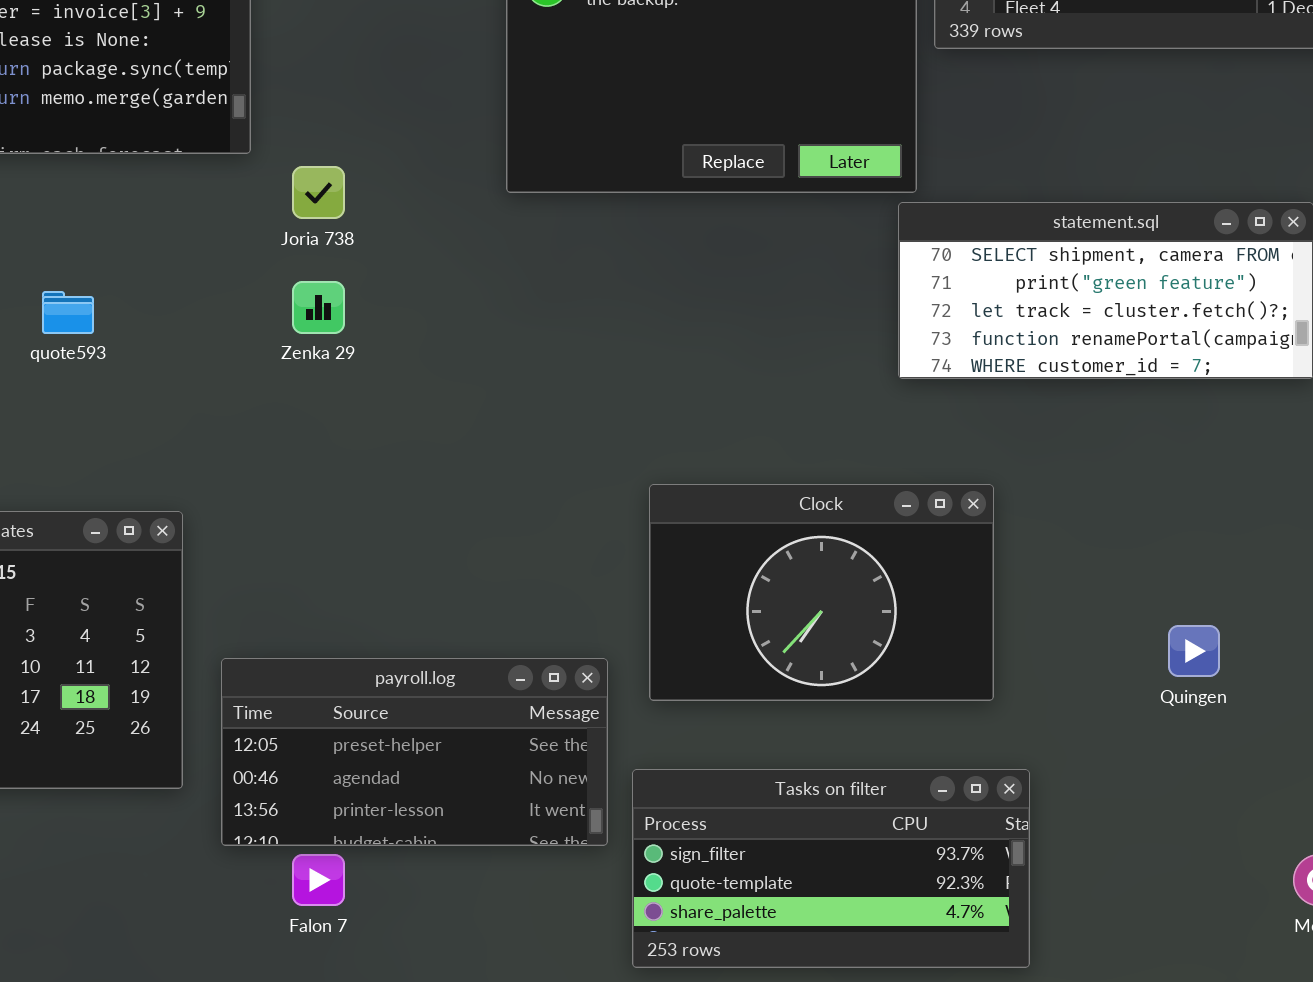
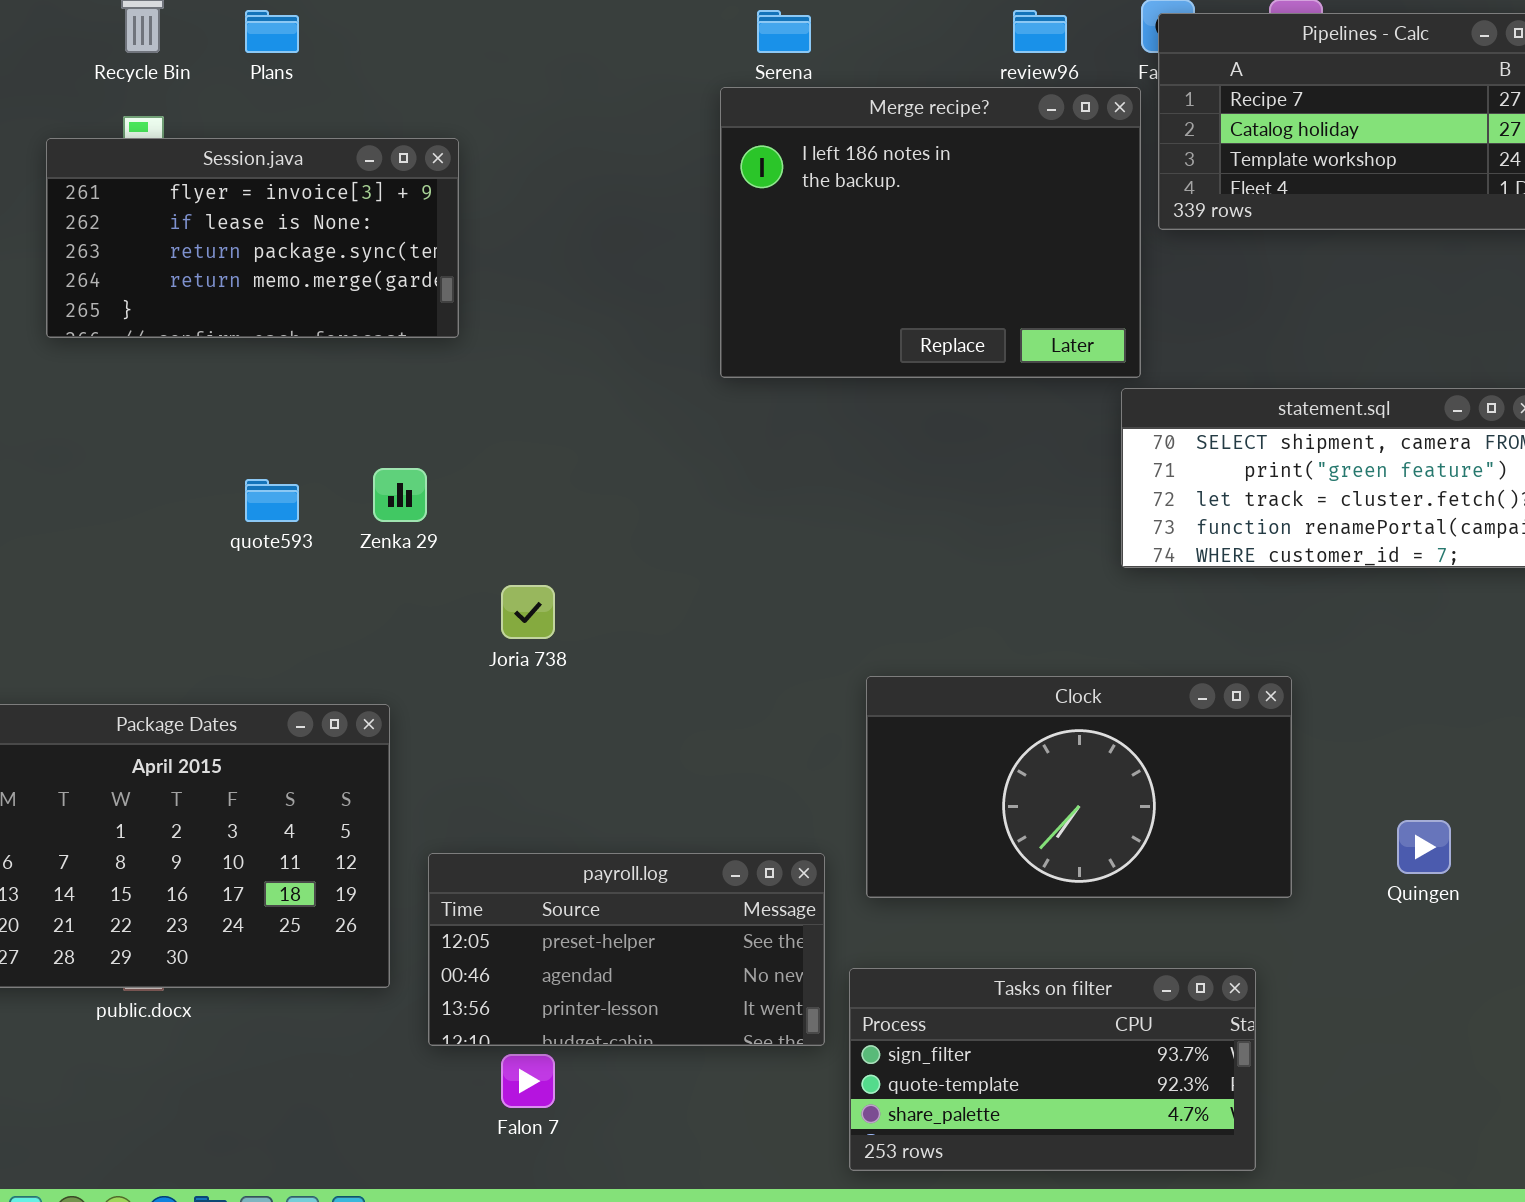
Joria 738: [292,166,345,219] -> [501,585,555,639], moved
Zenka 29: [292,281,345,334] -> [373,468,427,522], moved
Clock: [649,484,994,701] -> [866,676,1292,898], resized

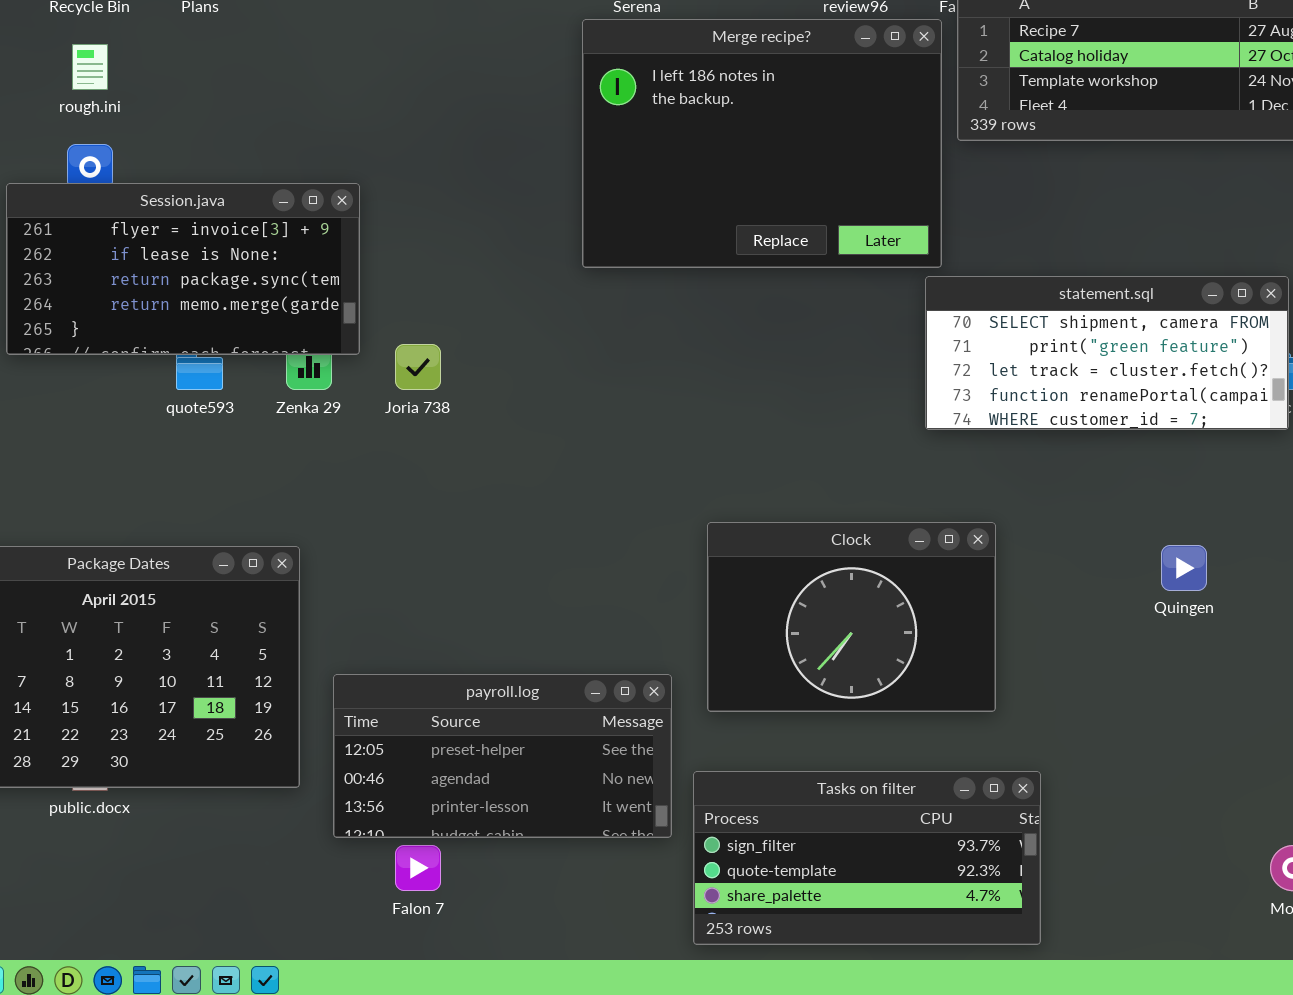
Session.java: [46,138,459,338] -> [6,183,360,355], moved
Joria 738: [501,585,555,639] -> [395,344,441,390], moved
Clock: [866,676,1292,898] -> [707,522,996,712], resized
Quingen: [1397,820,1451,874] -> [1161,545,1207,591], moved

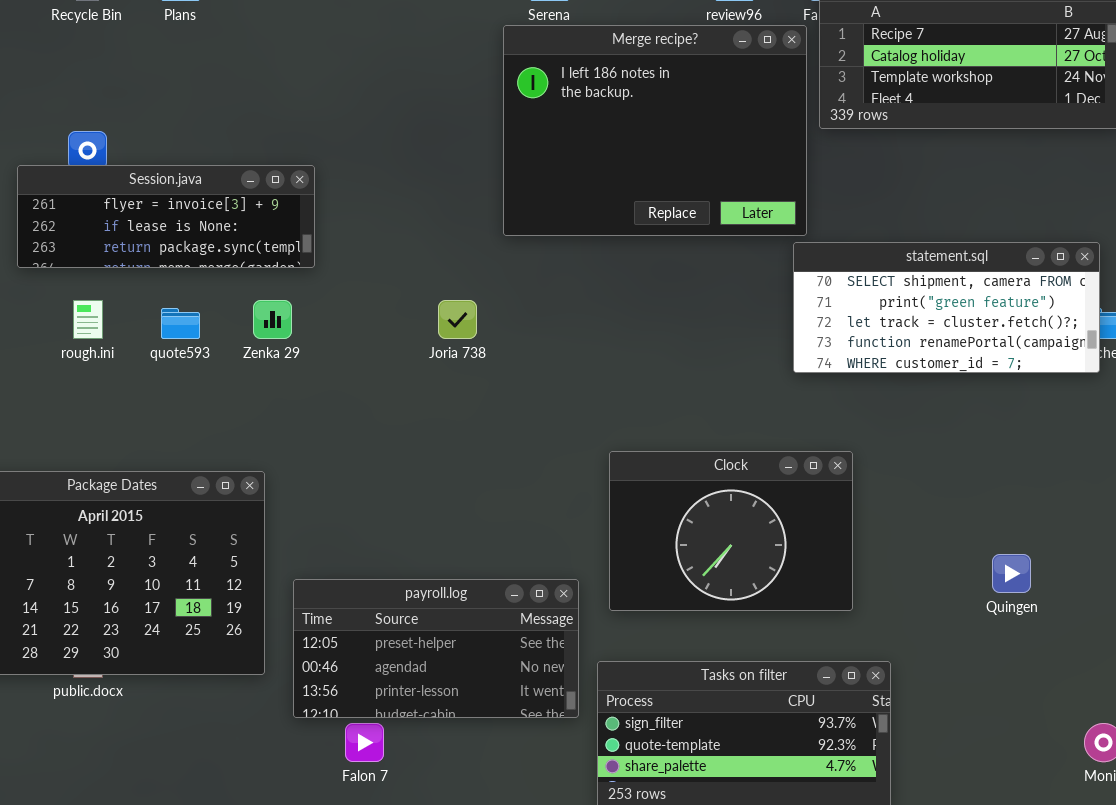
rough.ini: [72,44,108,90] -> [73,300,103,339], moved
Session.java: [6,183,360,355] -> [17,165,315,268], resized
Joria 738: [395,344,441,390] -> [438,300,477,339], moved
Quingen: [1161,545,1207,591] -> [992,554,1031,593], moved

